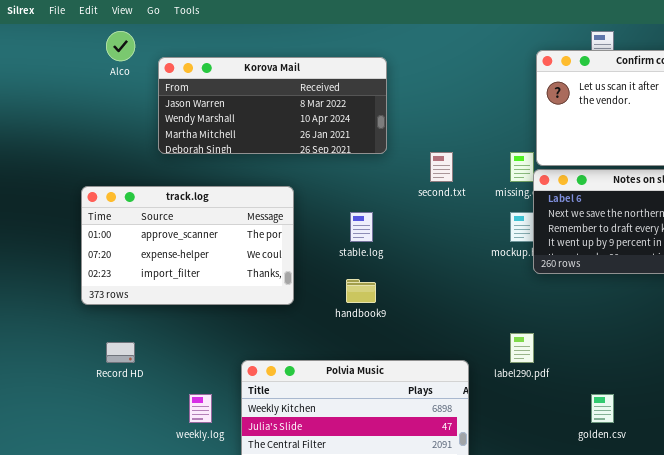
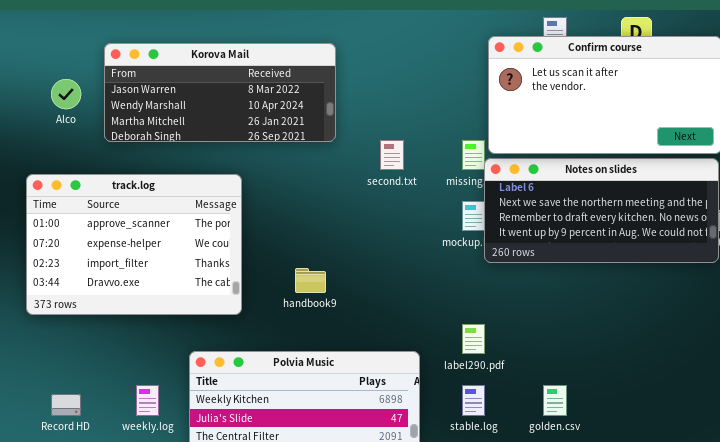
Alco: [106,31,135,61] -> [51,79,81,109], moved
track.log: [81,186,294,305] -> [26,174,242,315], resized
stable.log: [350,212,373,242] -> [462,385,485,416], moved
Record HD: [106,342,135,363] -> [51,394,81,416], moved

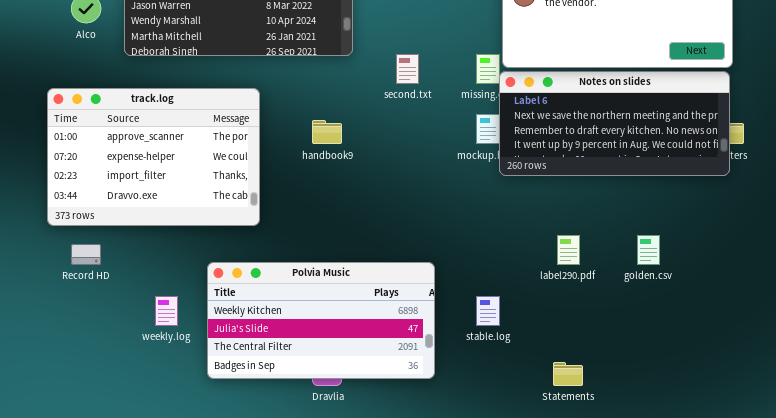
handbook9: [295,268,326,293] -> [312,120,342,144], moved
label290.pdf: [462,324,485,354] -> [557,235,580,265], moved
golden.csv: [543,385,567,416] -> [637,235,660,265], moved
Record HD: [51,394,81,416] -> [71,244,101,265], moved

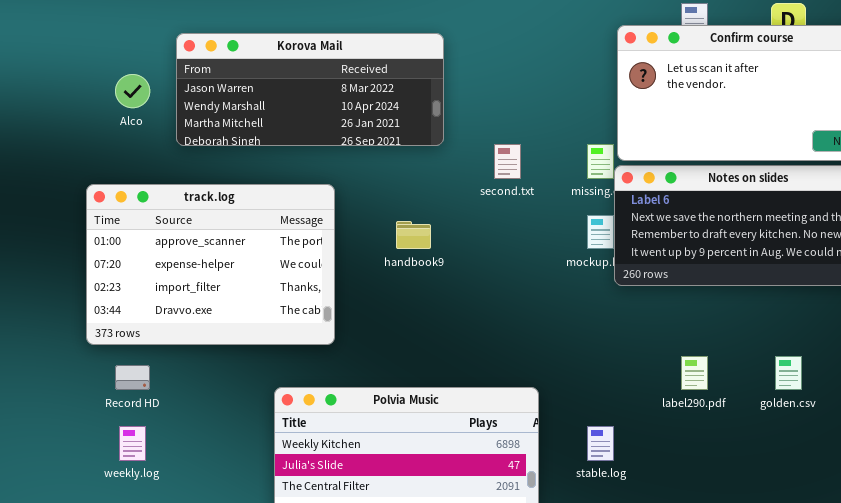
weekly.log: [155,296,178,326] -> [119,426,146,461], moved

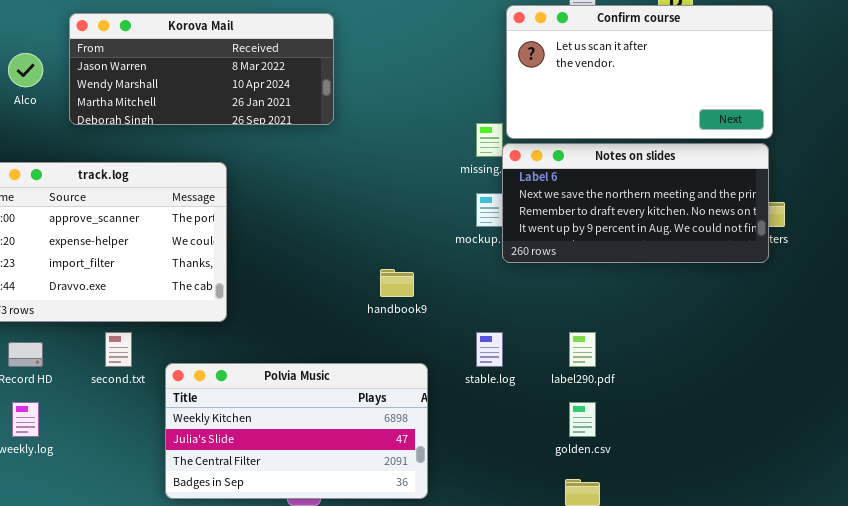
second.txt: [494,144,521,179] -> [105,332,132,367], moved
handbook9: [396,221,431,249] -> [380,269,414,297], moved
golden.csv: [775,356,802,390] -> [569,402,596,437], moved
stable.log: [587,426,614,461] -> [476,332,503,367], moved

